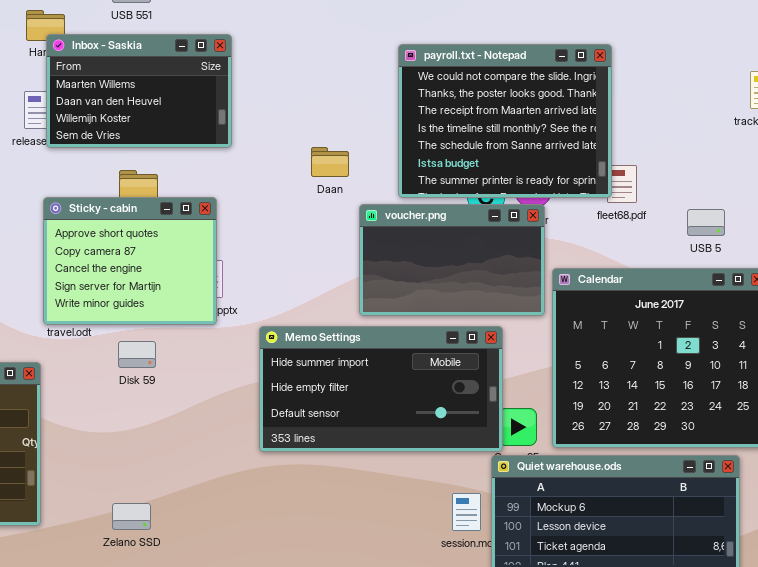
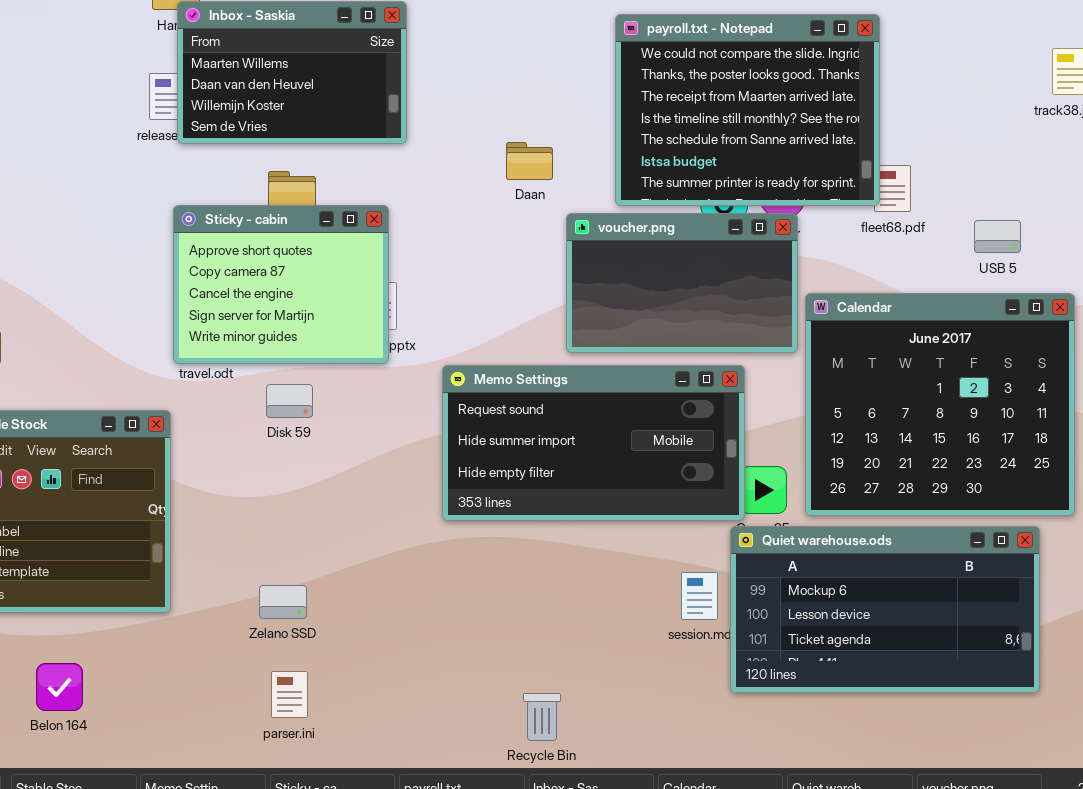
Memo Settings: [259,326,503,452] -> [442,365,745,521], scrolled up 1 row

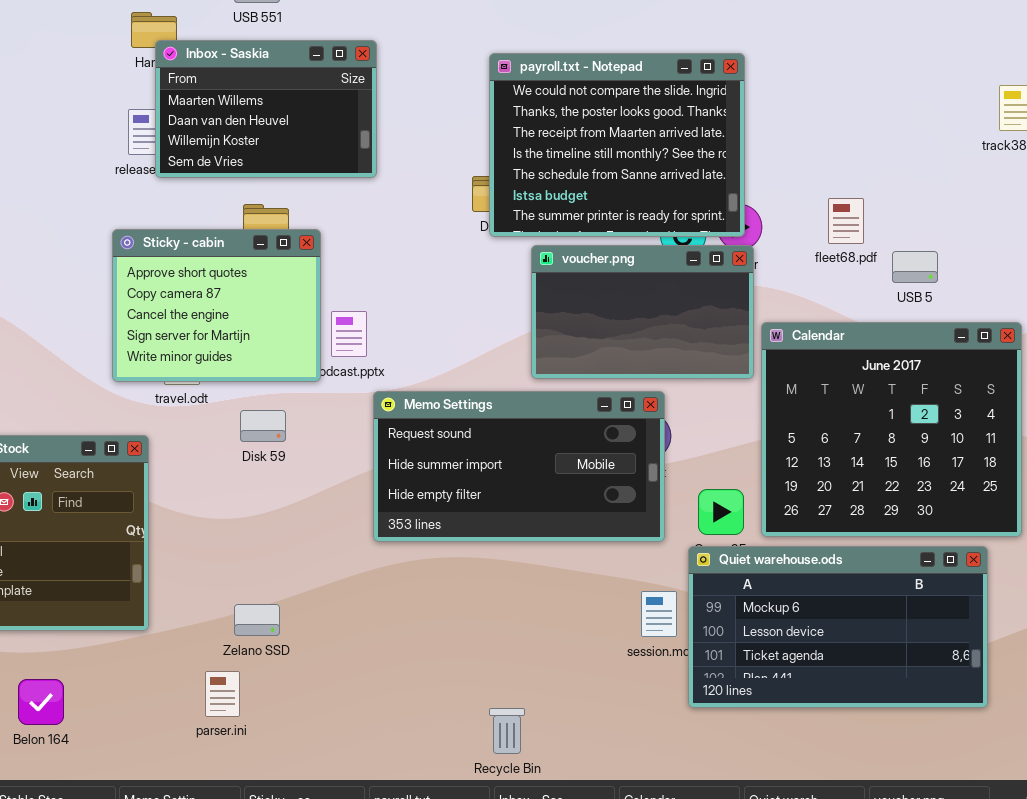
payroll.txt - Notepad: [615,14,880,206] -> [489,53,745,237], moved
Sticky - cabin: [173,205,389,364] -> [112,229,321,382], moved
USB 5: [974,220,1021,253] -> [892,251,938,283], moved
Memo Settings: [442,365,745,521] -> [373,391,665,542], moved
parser.ini: [271,671,308,718] -> [205,671,240,717], moved

